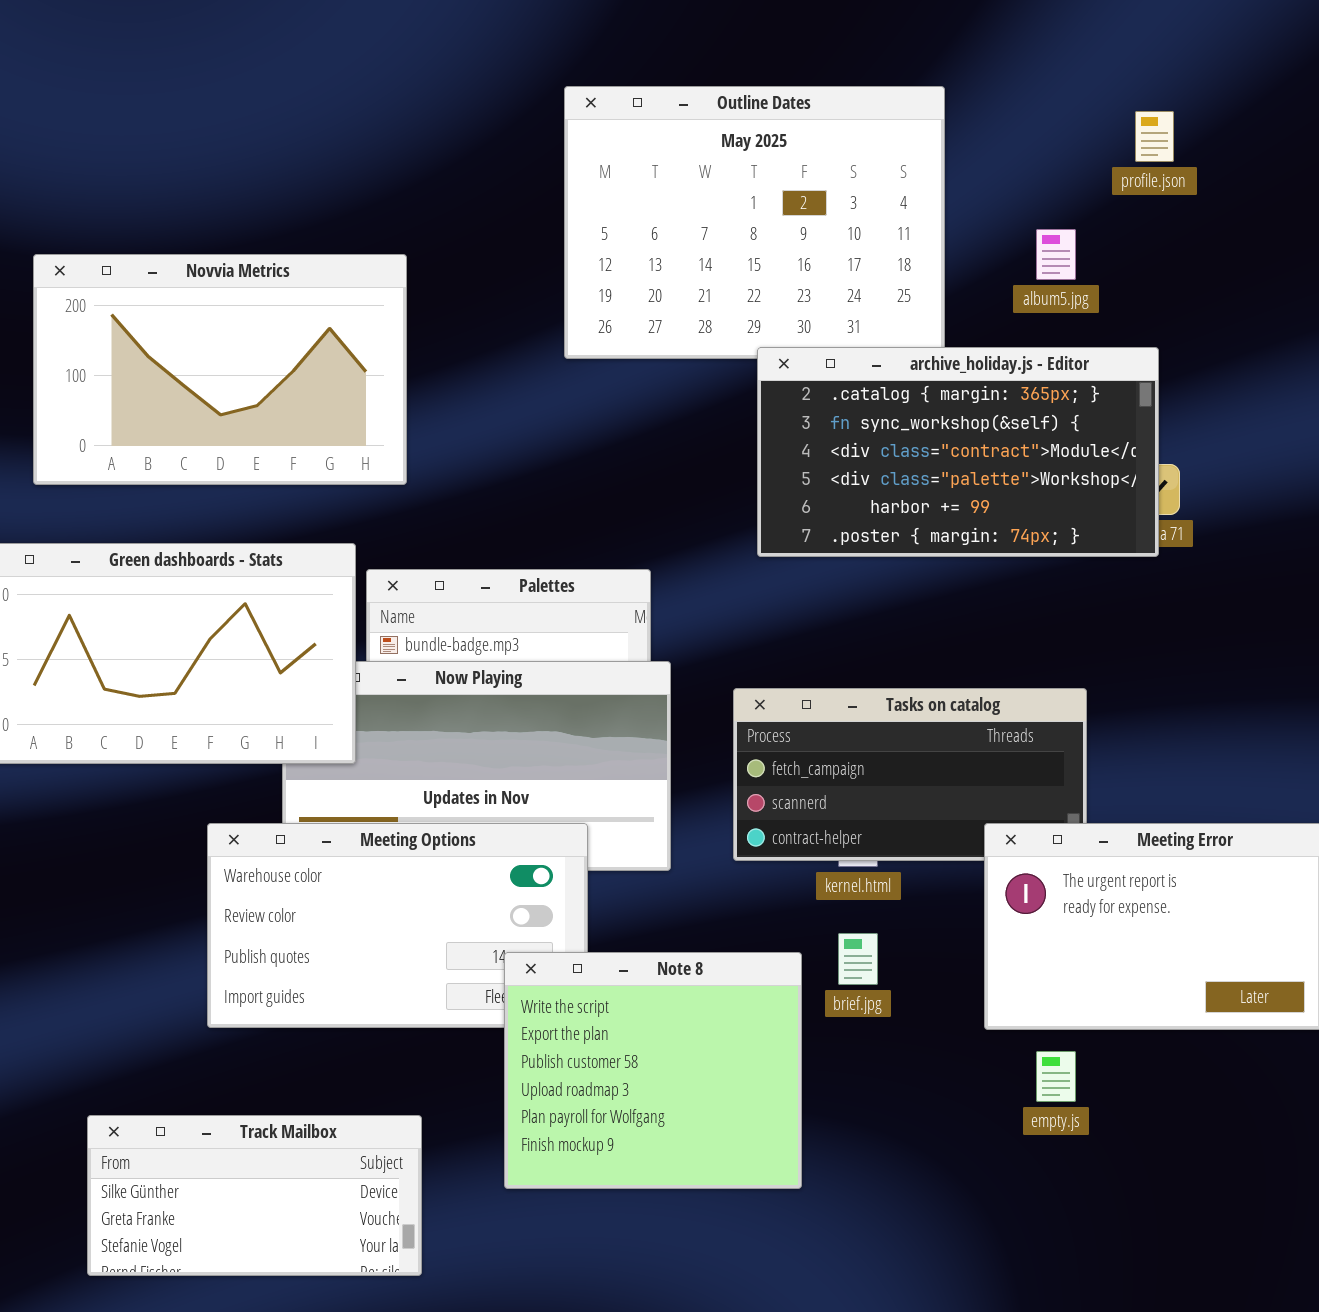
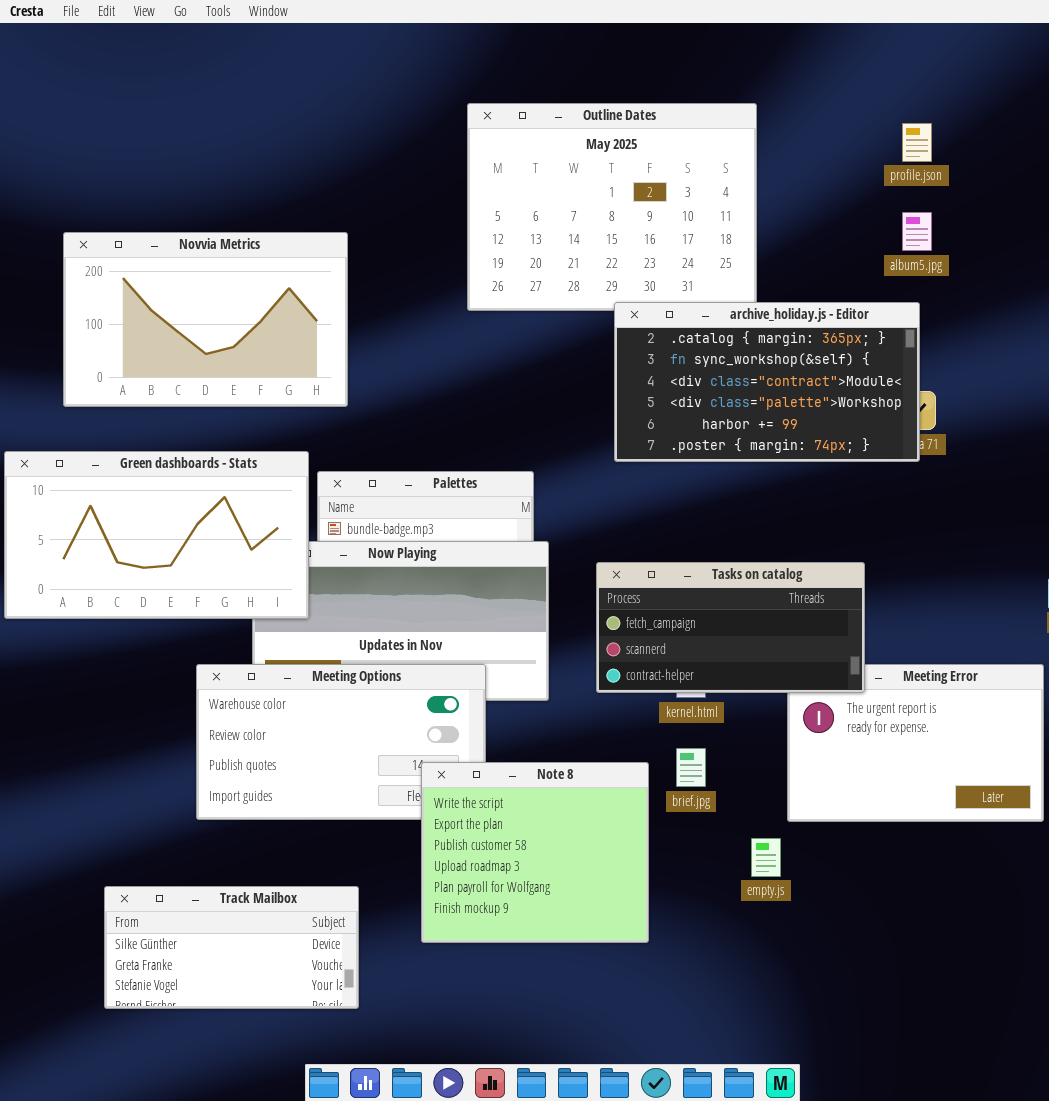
album5.jpg: [1036,229,1076,280] -> [902,212,932,251], moved
Tasks on catalog: [733,688,1087,861] -> [596,562,865,693], raised
empty.js: [1036,1051,1076,1102] -> [751,838,781,877], moved

